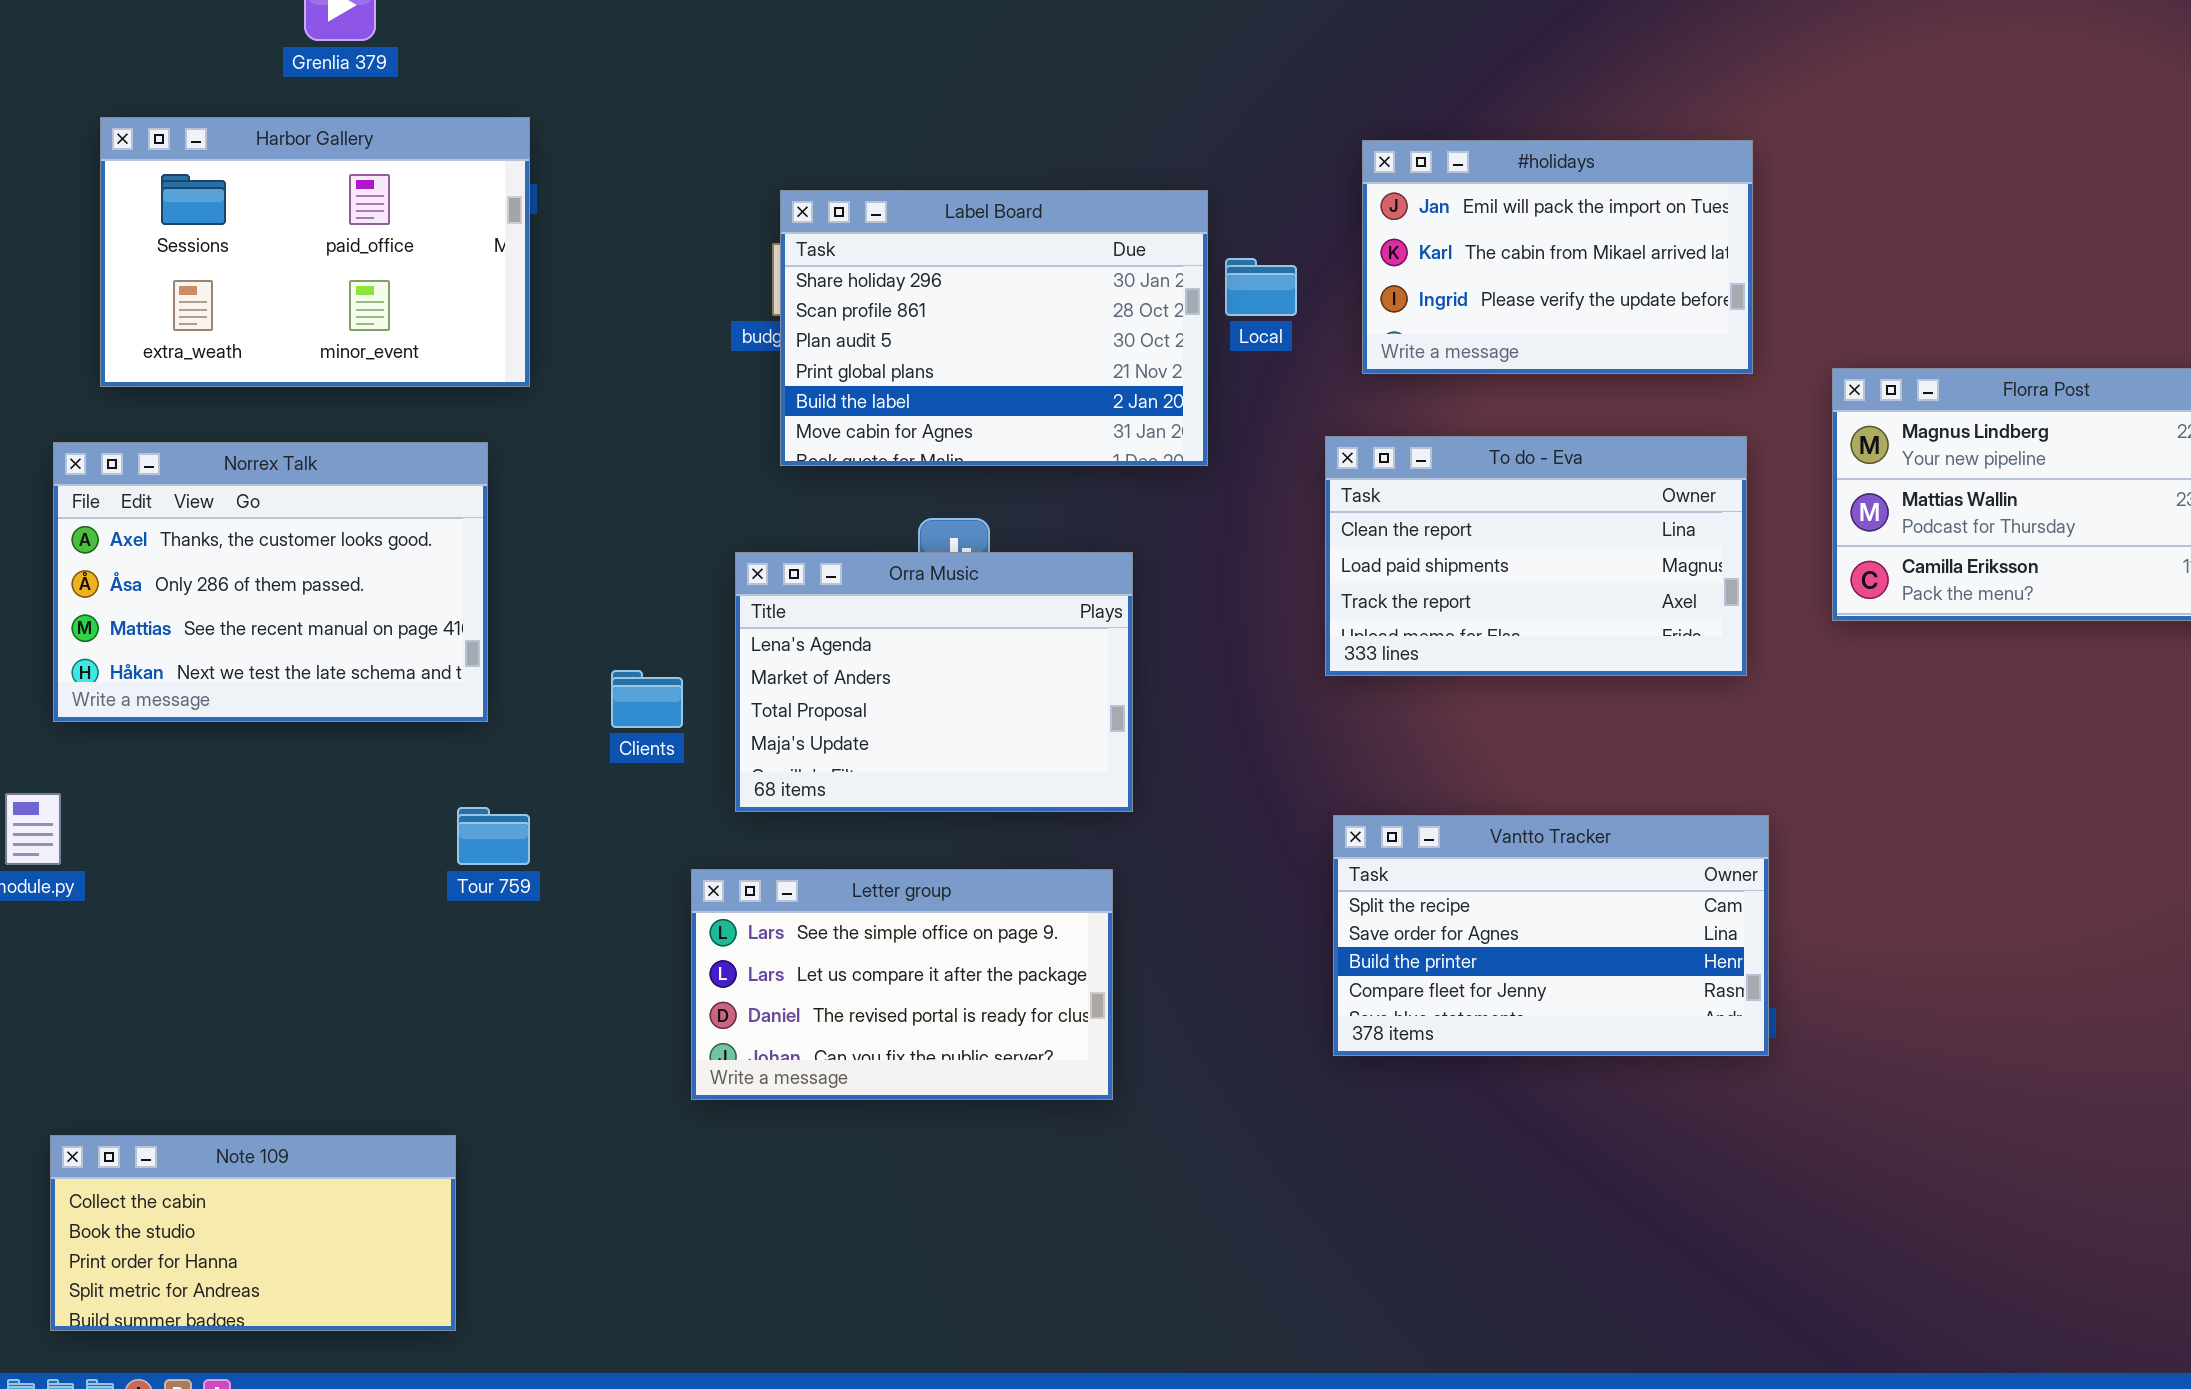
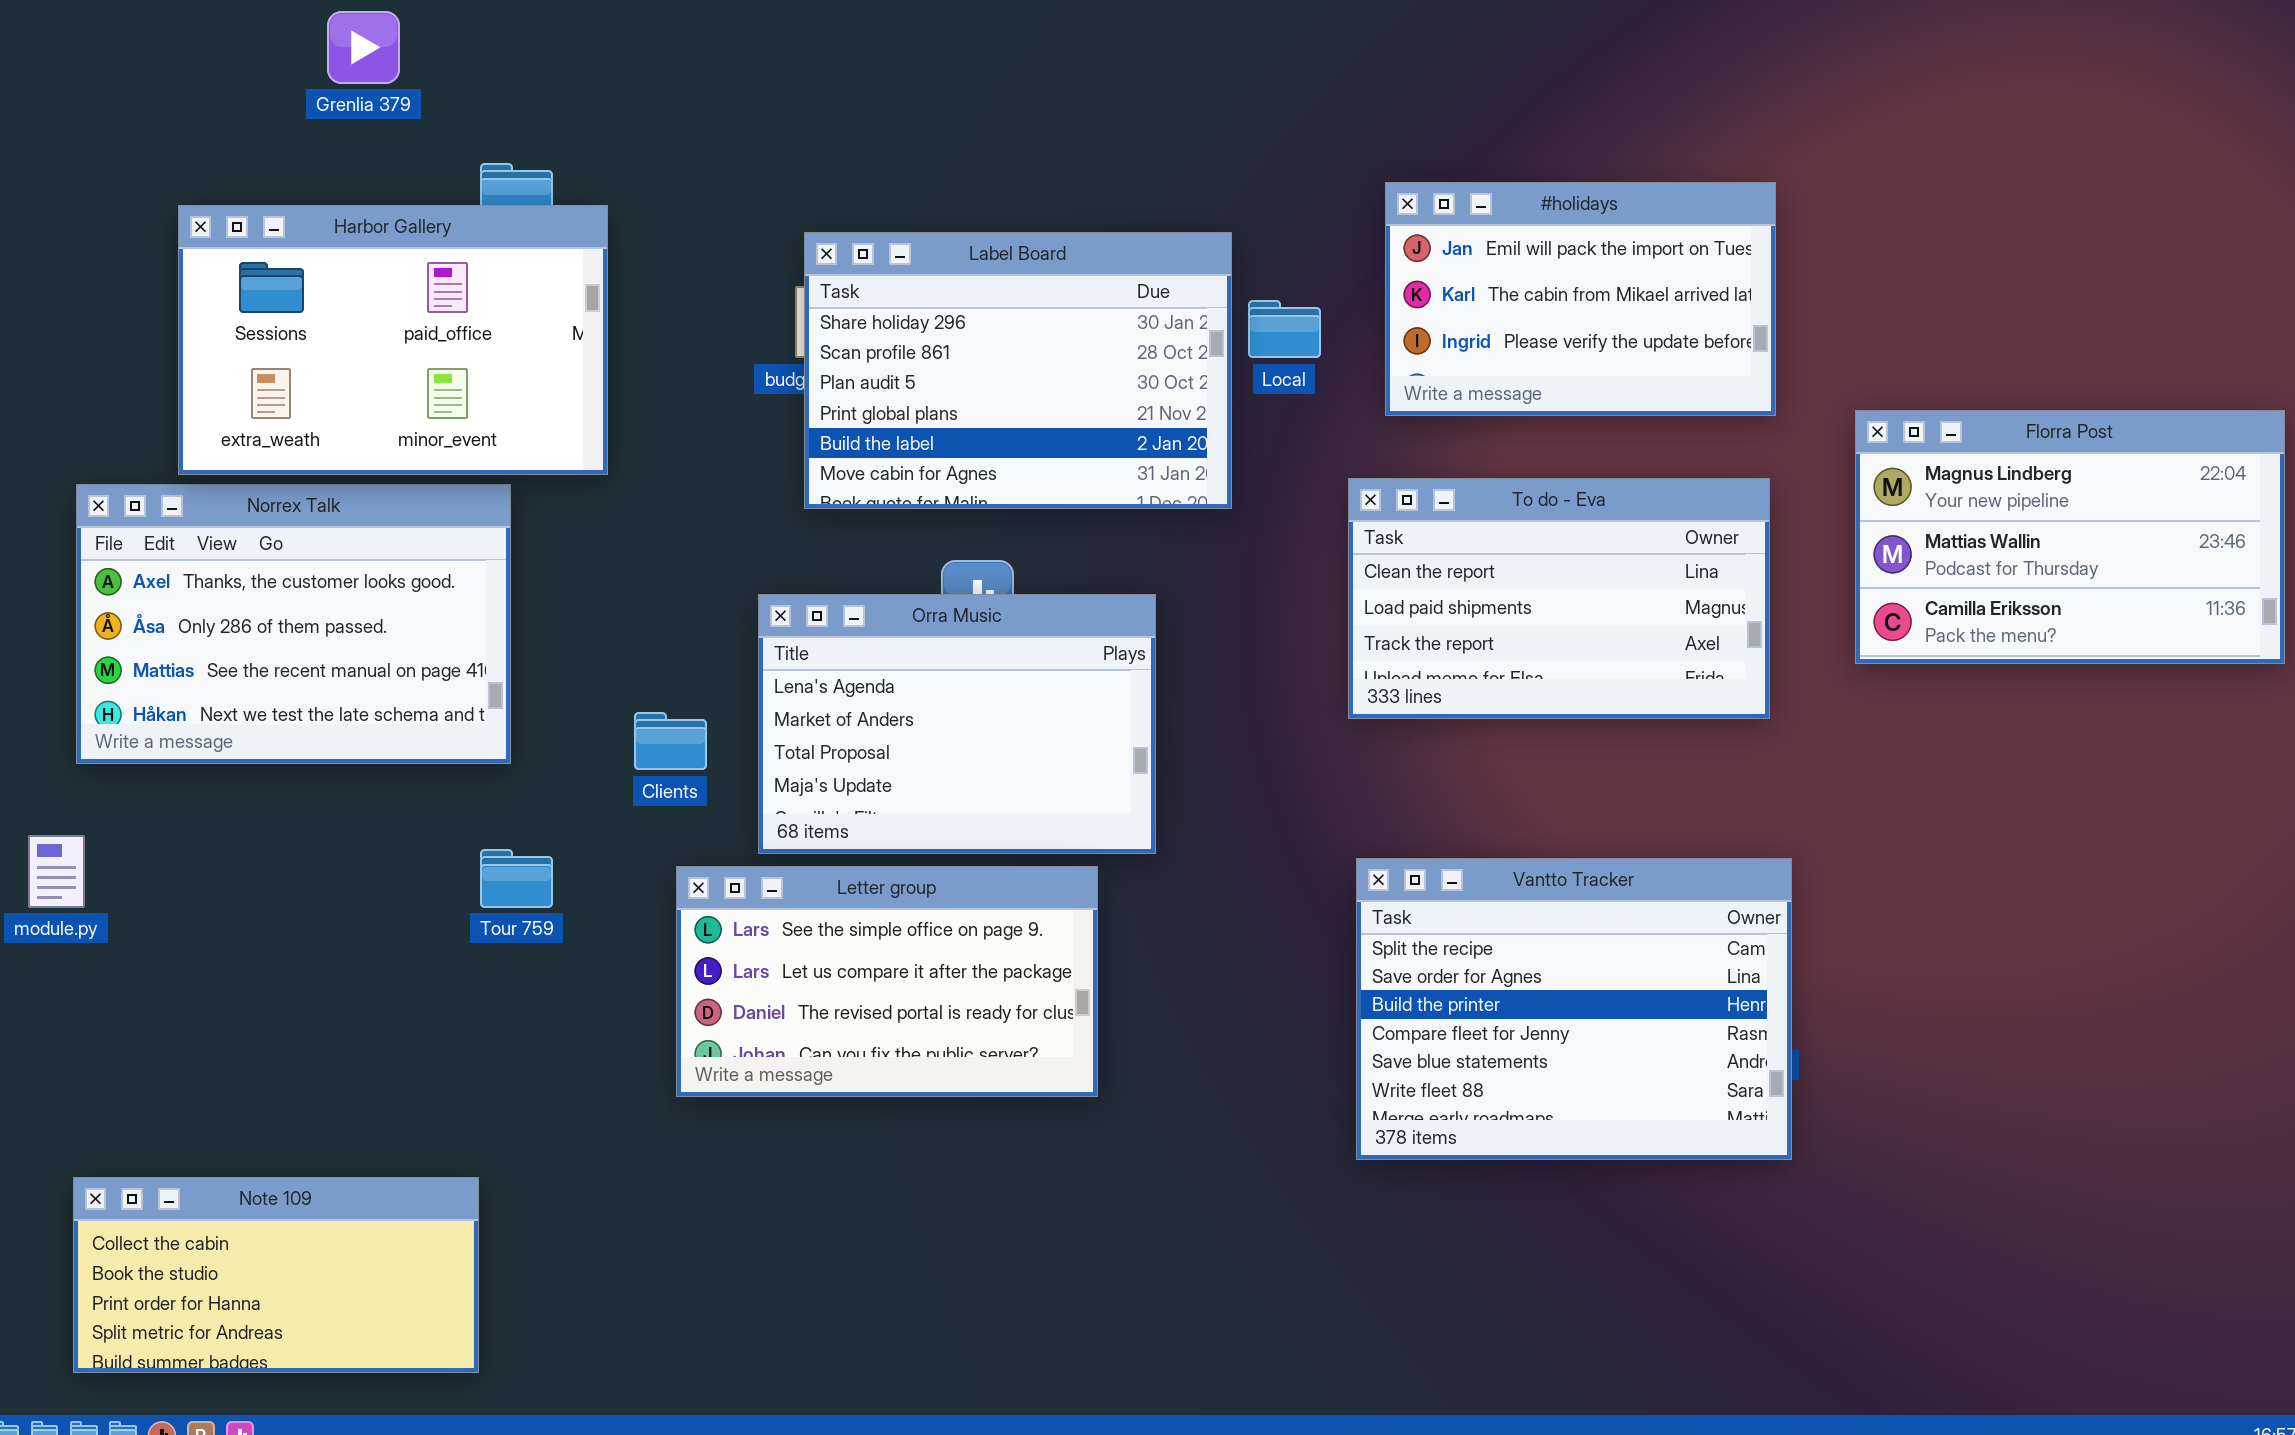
Harbor Gallery: [100,117,530,387] -> [178,205,608,475], moved
Vantto Tracker: [1333,815,1769,1056] -> [1356,858,1792,1160], resized
Letter group: [691,869,1113,1100] -> [676,866,1098,1097], moved

